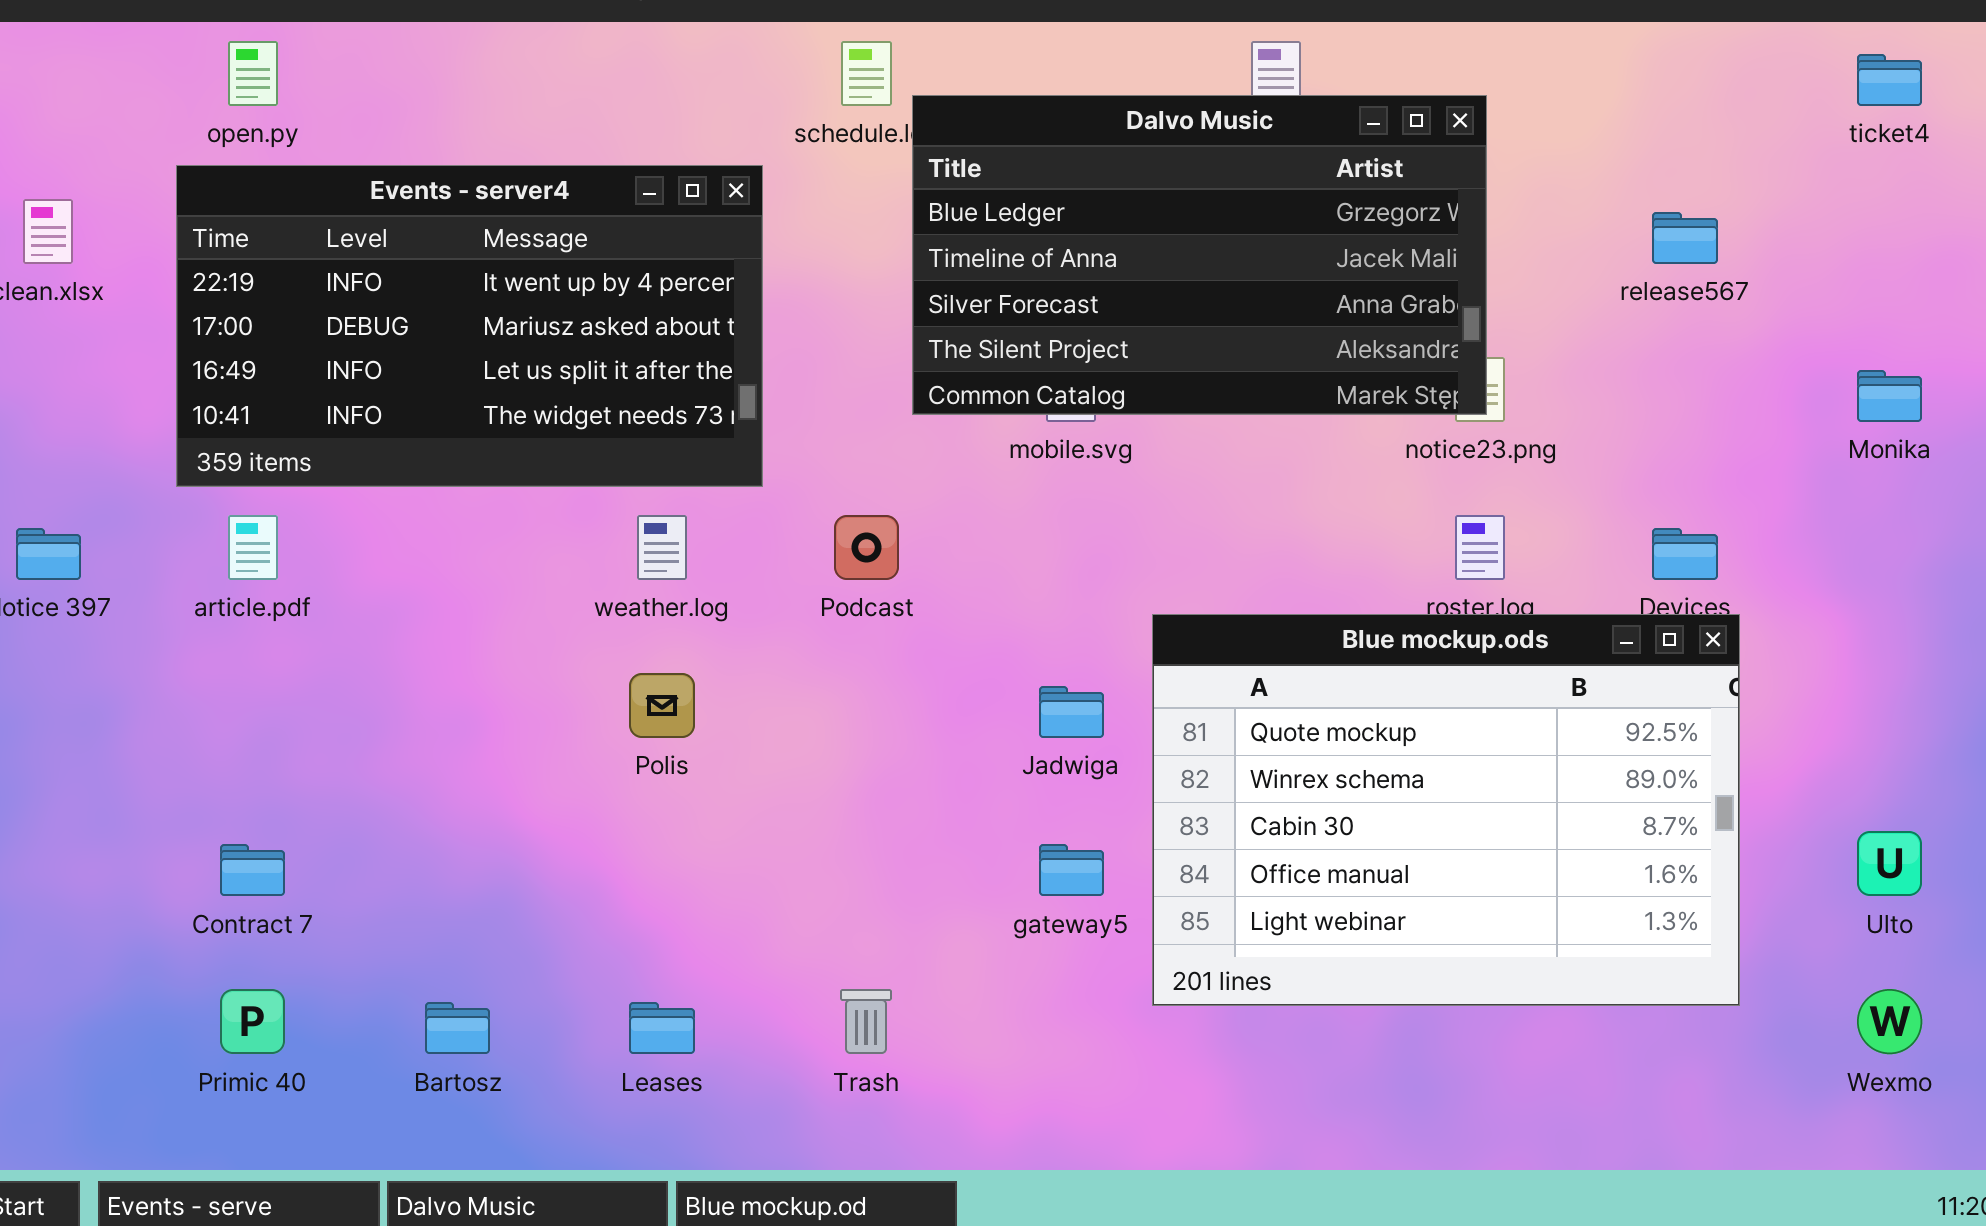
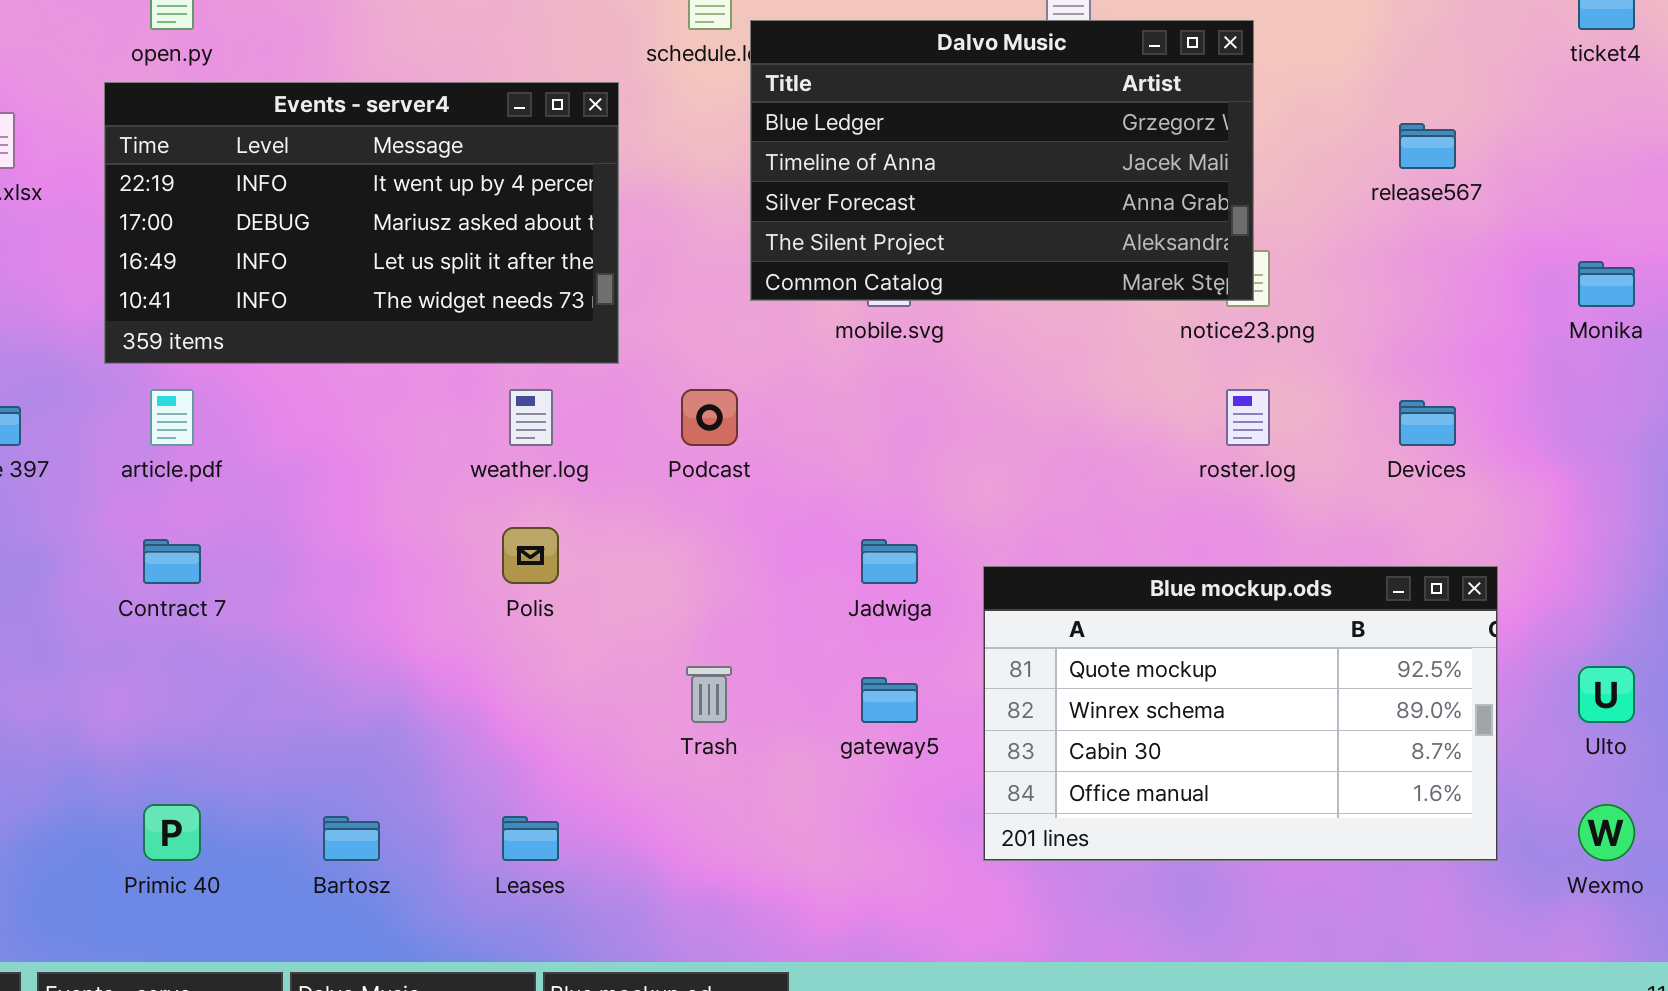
Blue mockup.ods: [1152,614,1740,1006] -> [983,566,1498,861], moved, resized
Contract 7: [220,844,285,896] -> [143,539,201,584], moved
Trash: [840,989,892,1054] -> [686,666,732,723], moved

